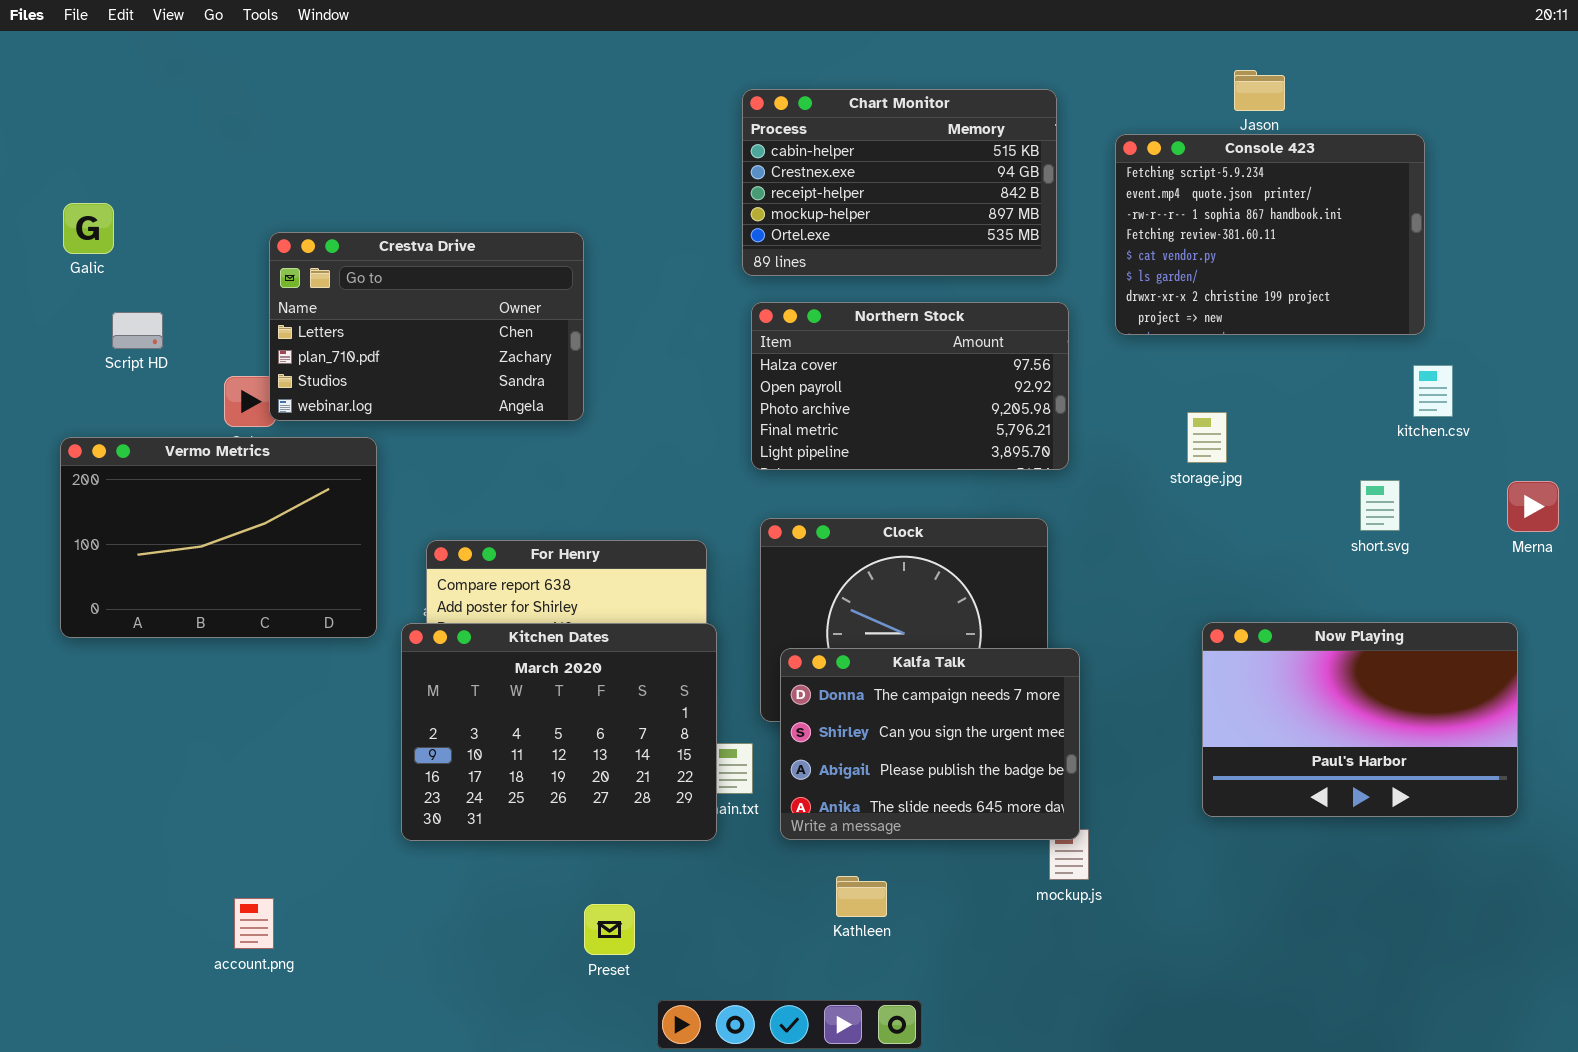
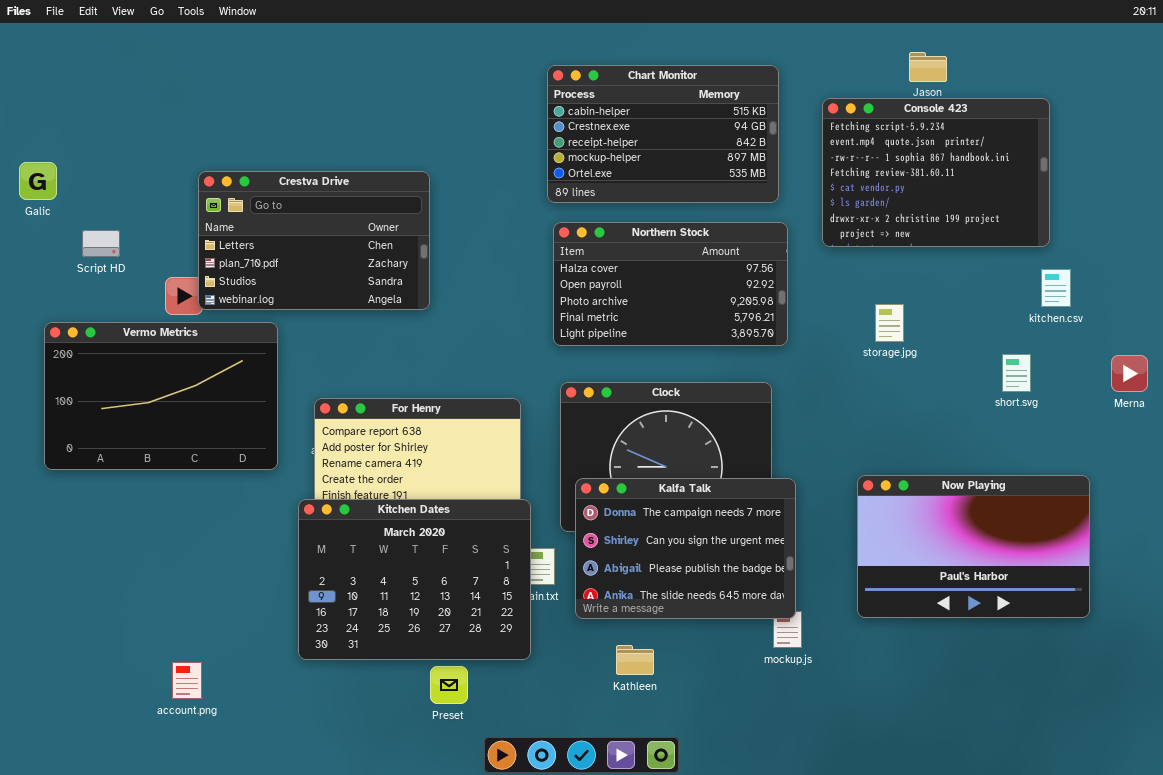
Galic: [63,203,114,254] -> [19,162,57,200], moved
Now Playing: [1202,622,1518,817] -> [857,475,1090,618], moved
Kitchen Dates: [401,623,717,841] -> [298,499,531,660], moved

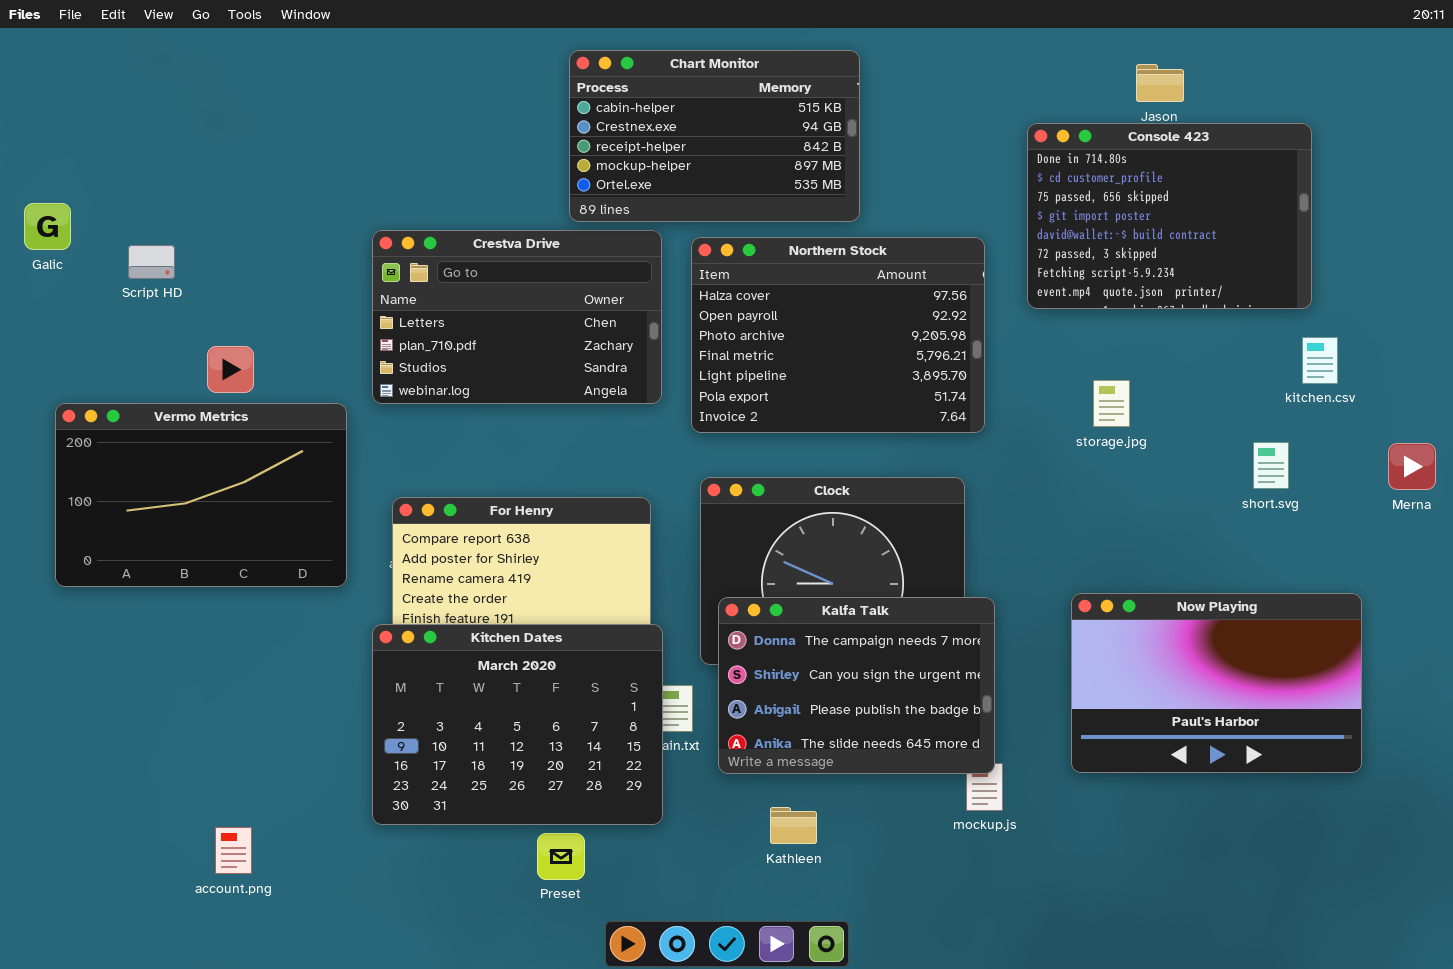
Chart Monitor: [547,65,779,203] -> [569,50,860,222], moved
Console 423: [822,98,1050,247] -> [1027,123,1312,309], scrolled up 6 rows
Crestva Drive: [198,171,430,310] -> [372,230,662,404], moved
Northern Stock: [553,222,788,346] -> [691,237,985,433], resized
Script HD: [82,230,120,257] -> [128,245,175,279], moved

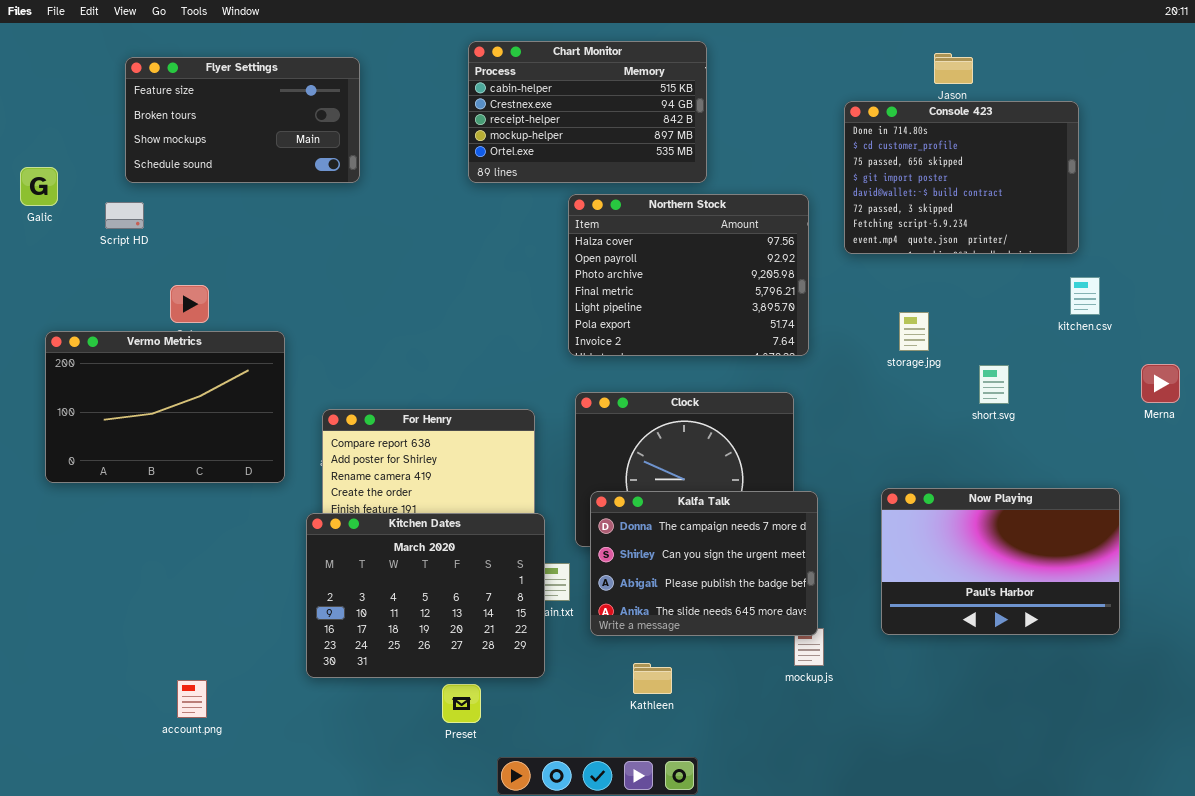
Flyer Settings: none -> [125,57,360,183], opened
Crestva Drive: [372,230,662,404] -> none, closed
short.svg: [1253,442,1289,489] -> [979,365,1009,404], moved

